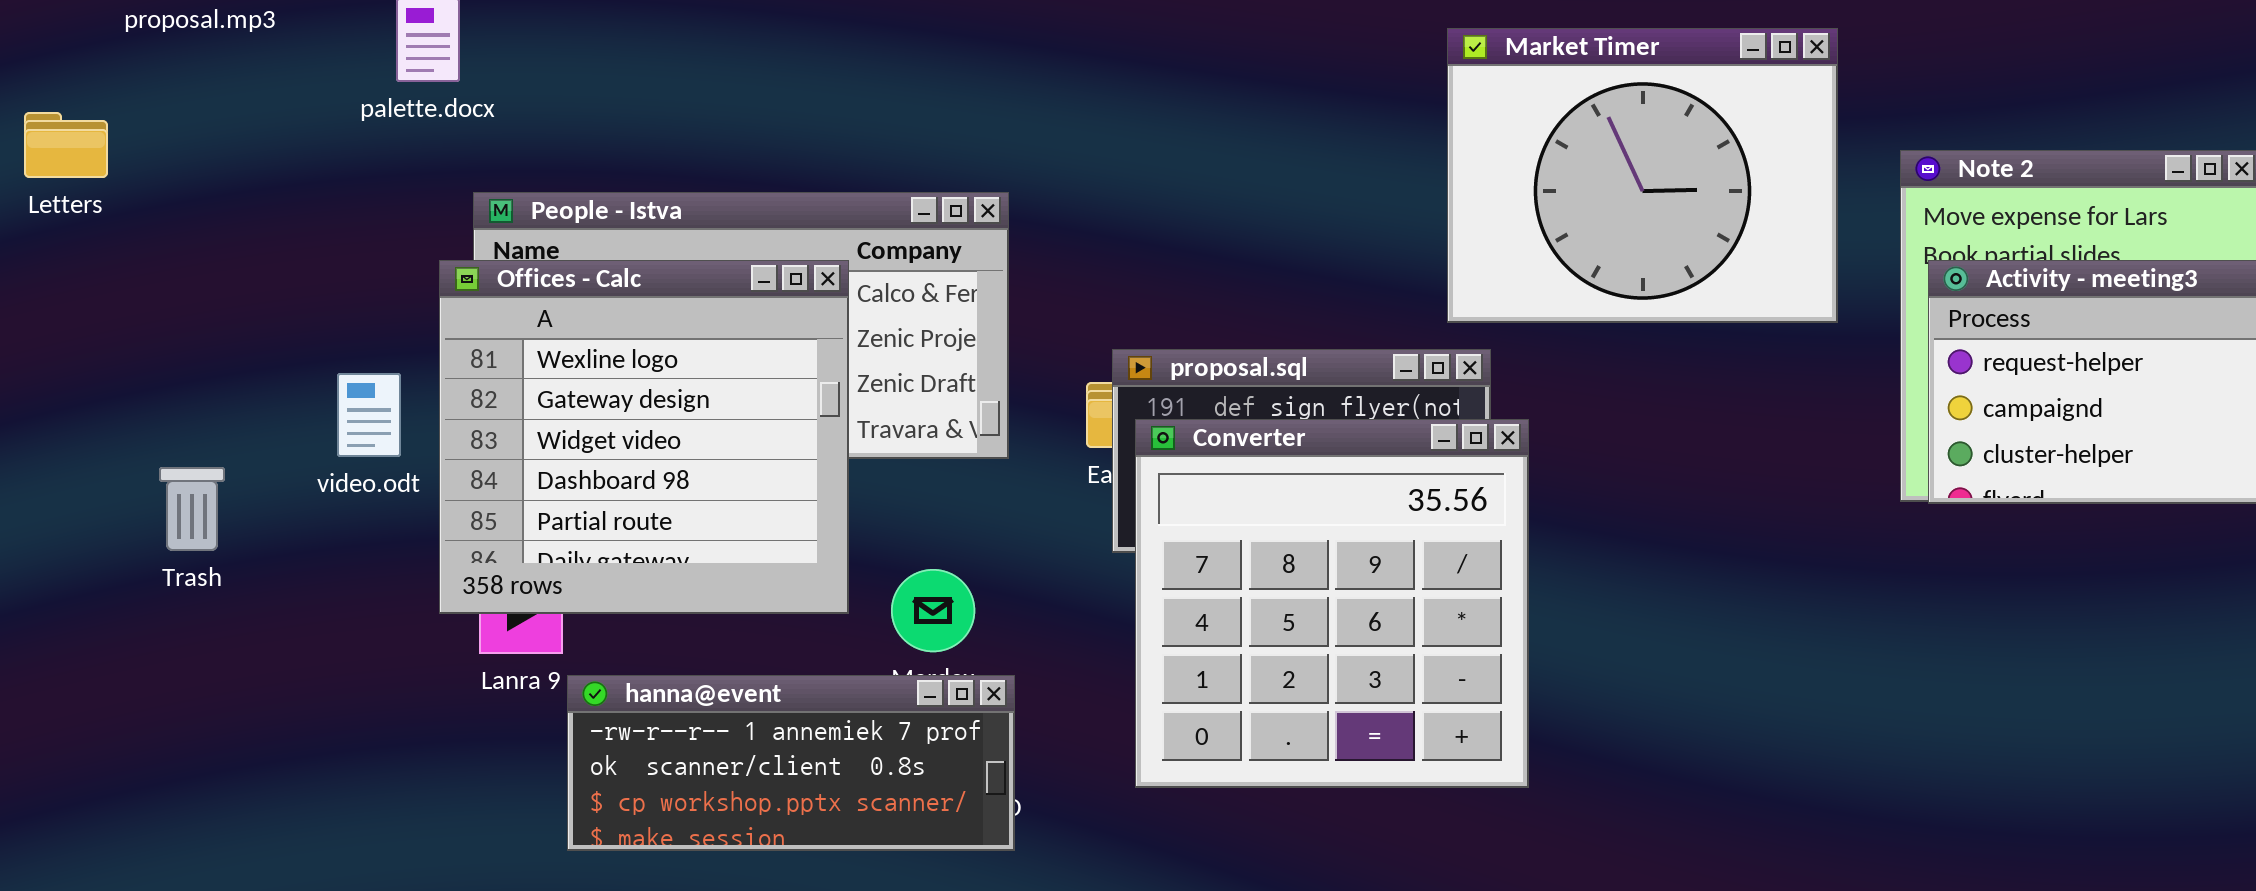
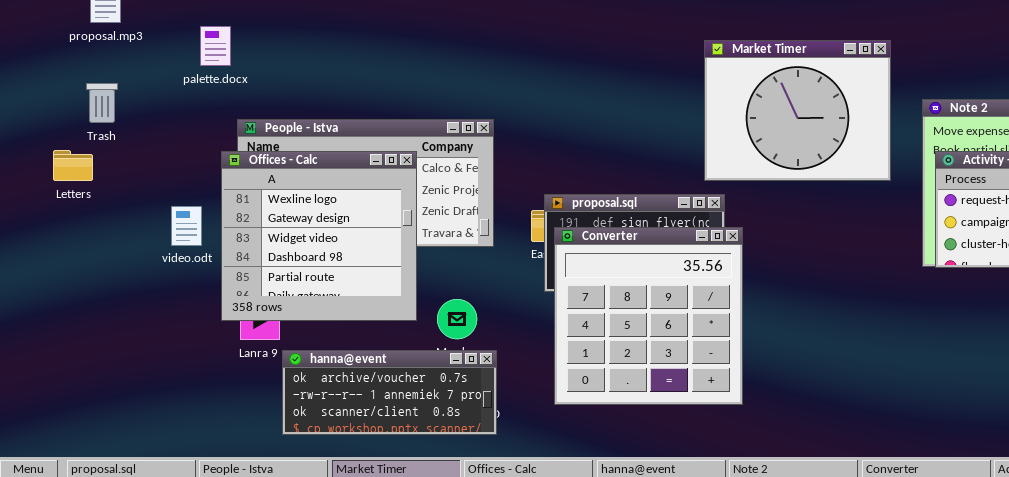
Letters: [24,112,108,178] -> [53,150,93,181], moved
Trash: [159,467,225,551] -> [86,83,118,123], moved
hanna@event: [567,675,1015,851] -> [282,350,497,435], scrolled up 1 row

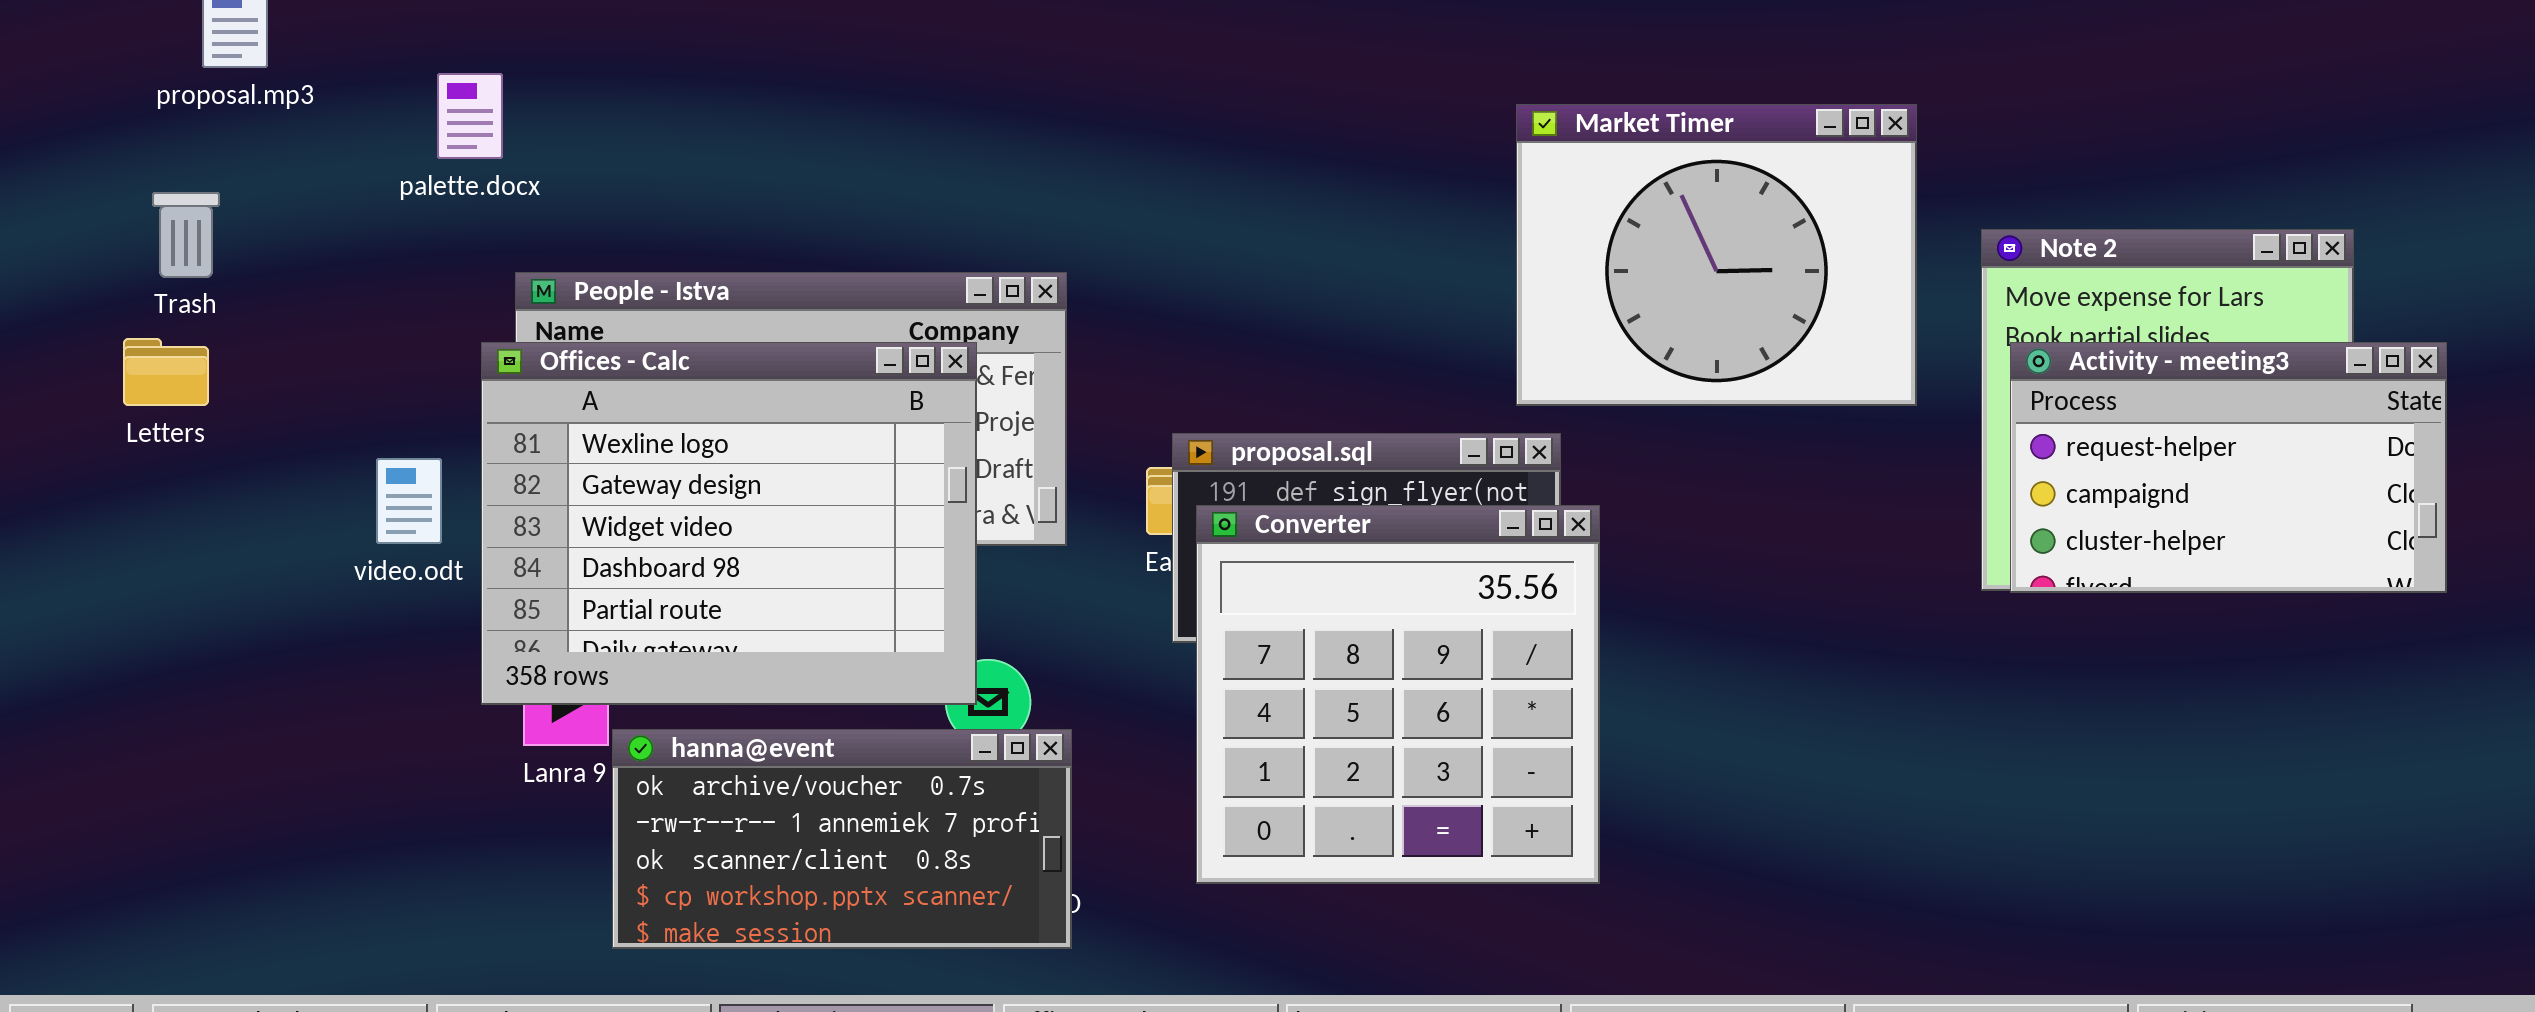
Trash: [86,83,118,123] -> [152,192,220,278], moved
Offices - Calc: [221,151,417,321] -> [481,342,977,705], resized
hanna@event: [282,350,497,435] -> [612,729,1072,949], resized

